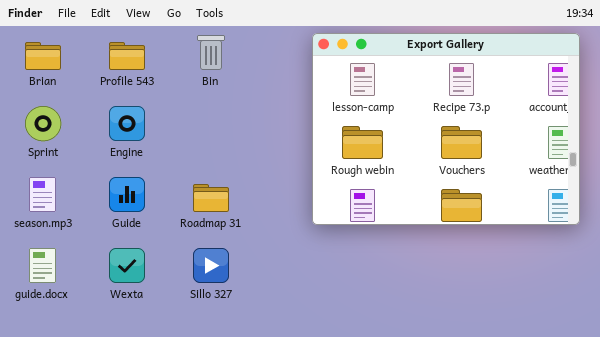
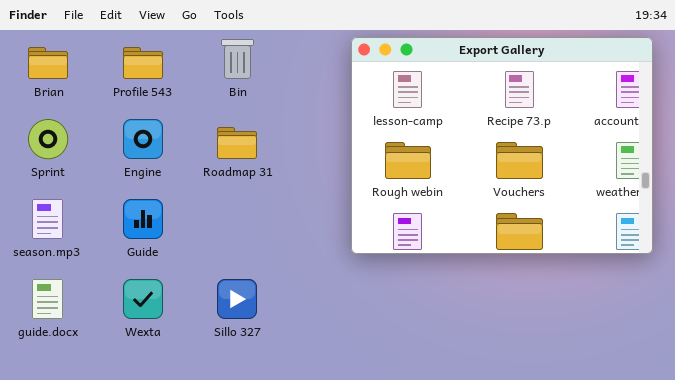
Roadmap 31: [193,184,229,212] -> [217,127,257,159], moved

